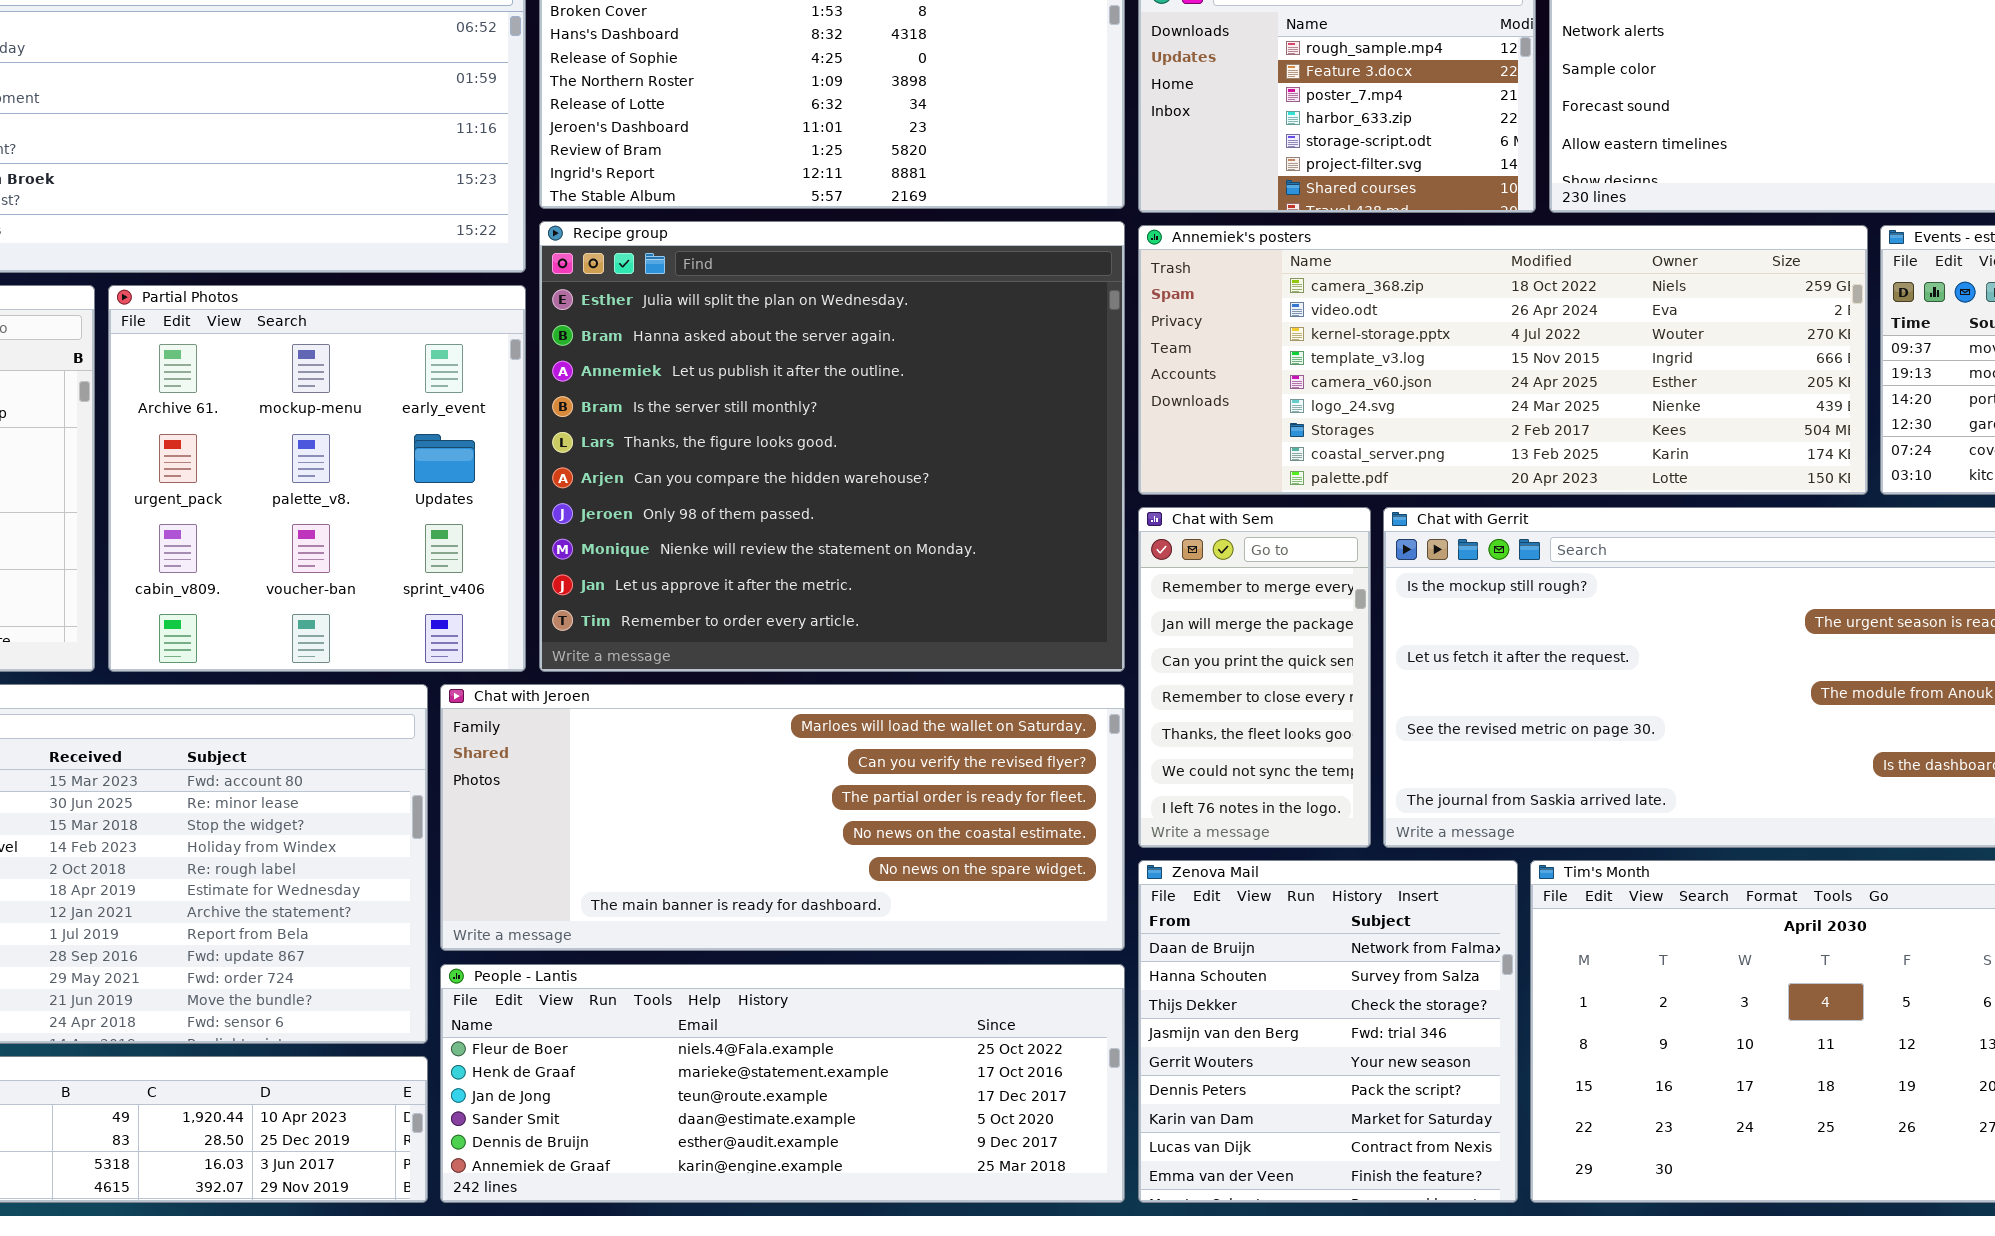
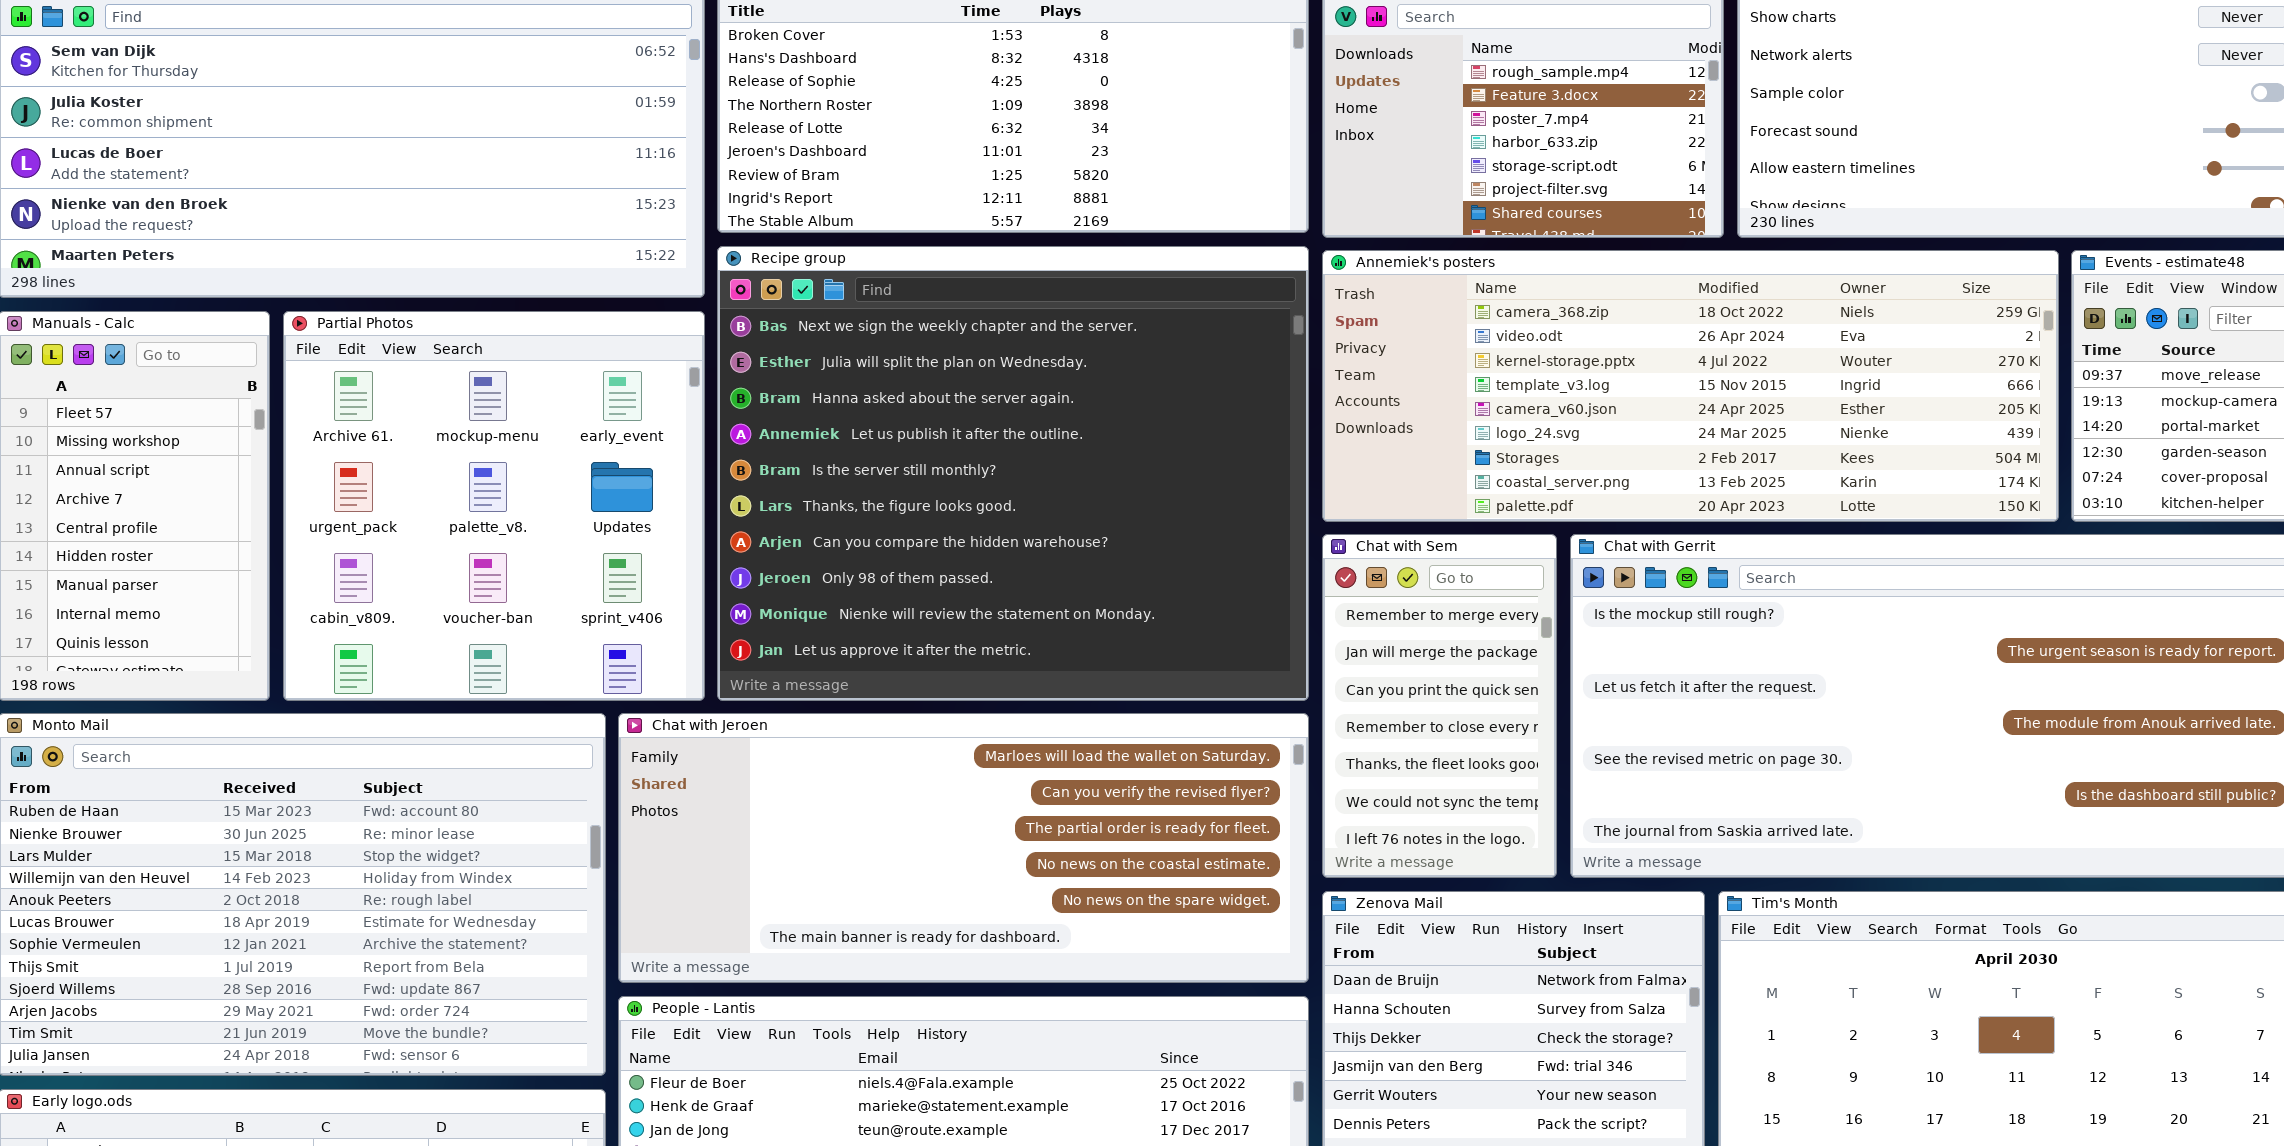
Recipe group: [539,221,1125,672] -> [717,246,1309,701], scrolled up 1 row

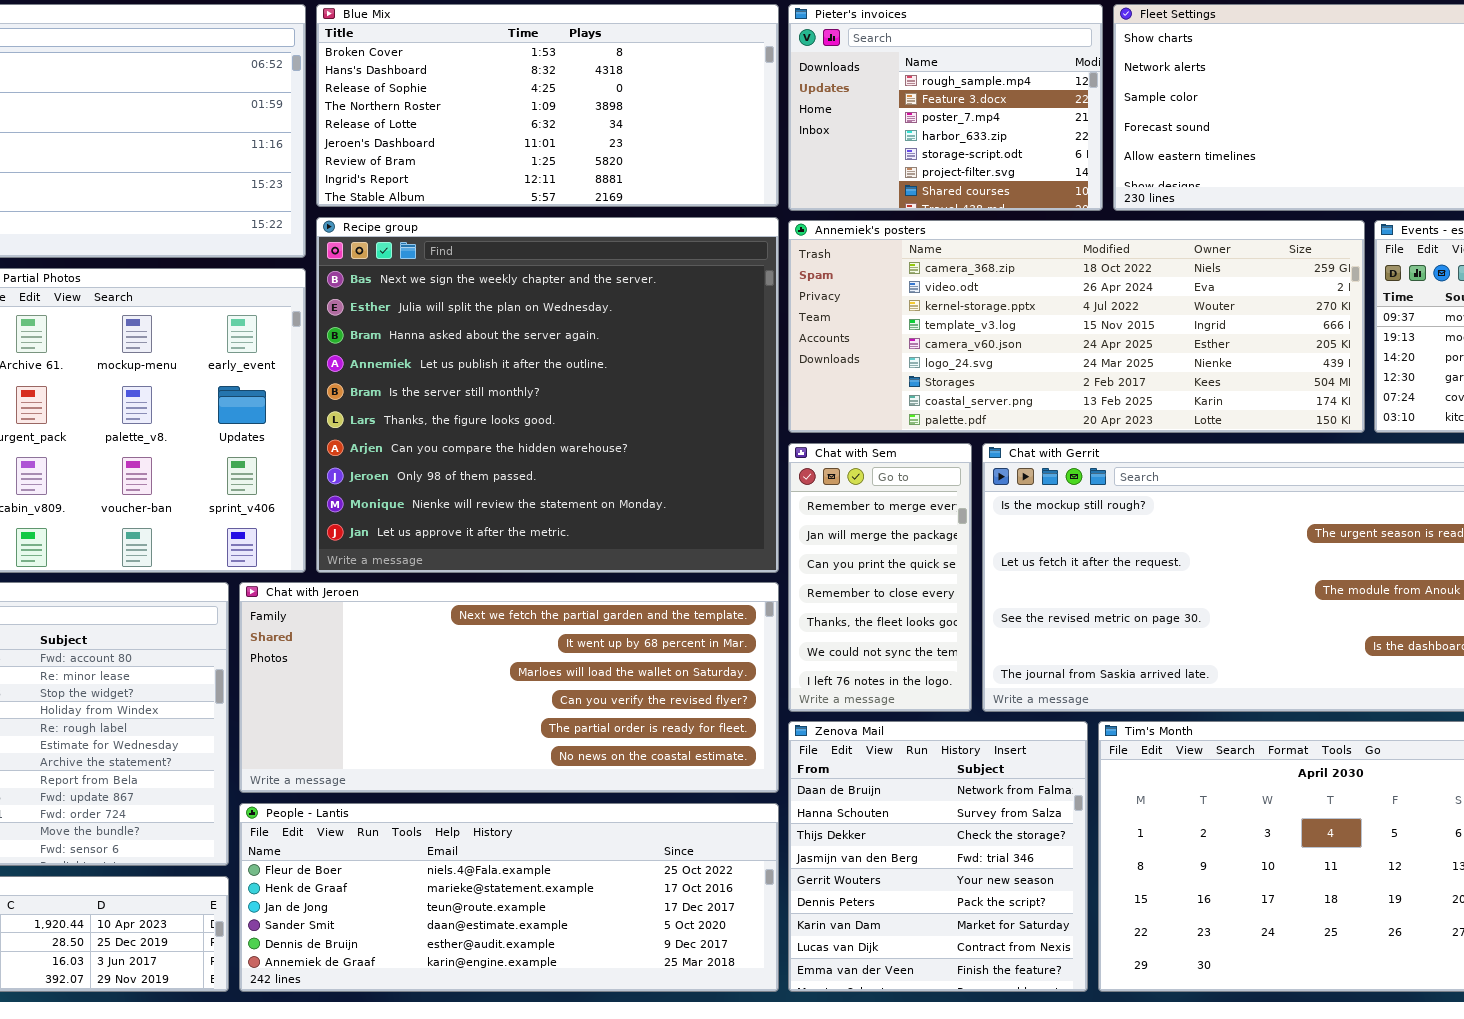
Chat with Jeroen: [618,713,1309,983] -> [239,582,779,793], scrolled up 2 rows

